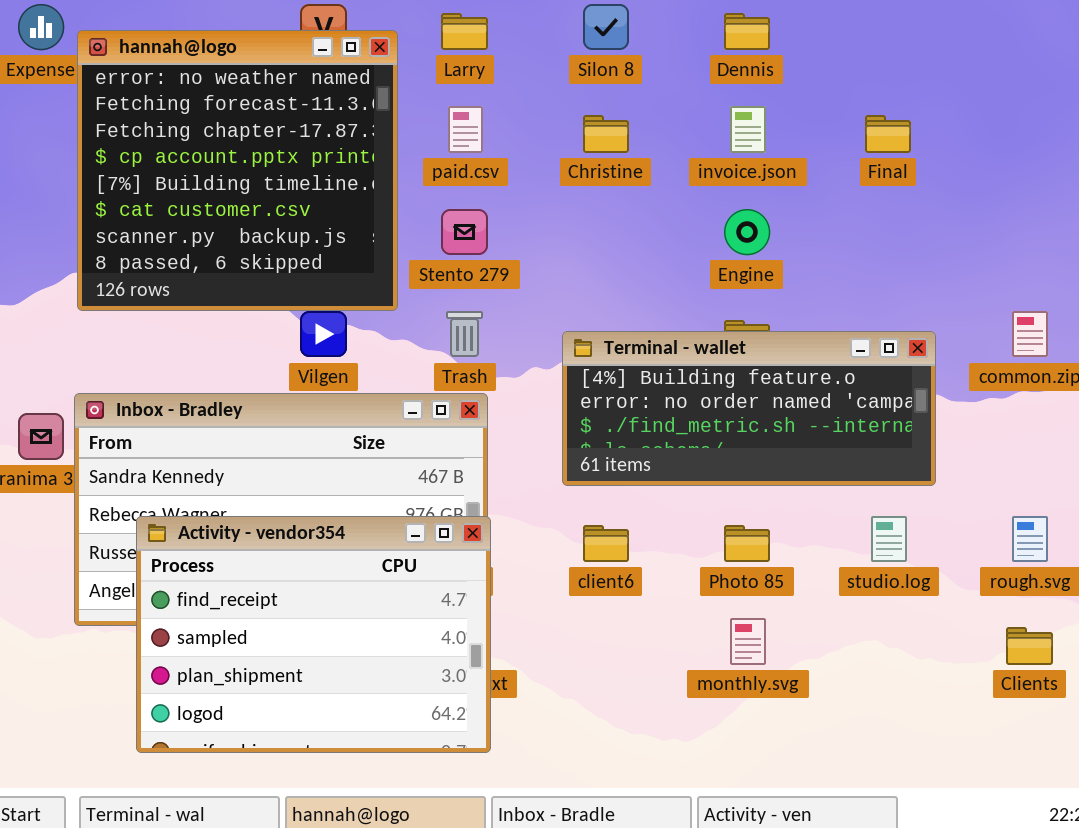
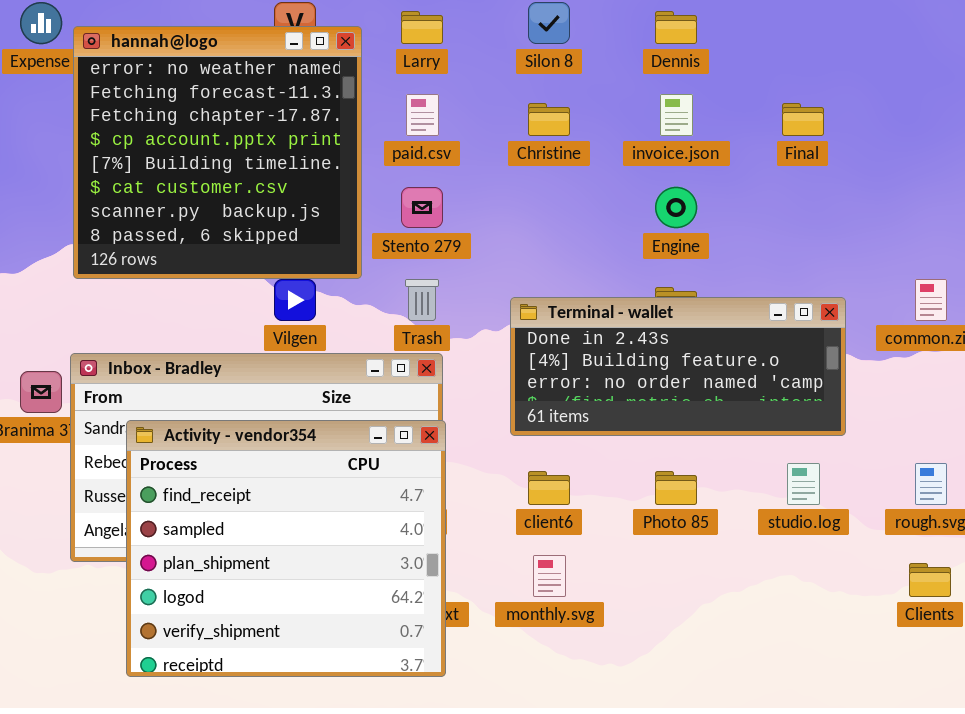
Terminal - wallet: [562,331,936,486] -> [510,297,846,436], scrolled up 1 row
Activity - vendor354: [136,516,491,753] -> [126,420,446,677], resized
monthly.svg: [730,618,766,665] -> [533,555,566,597], moved

